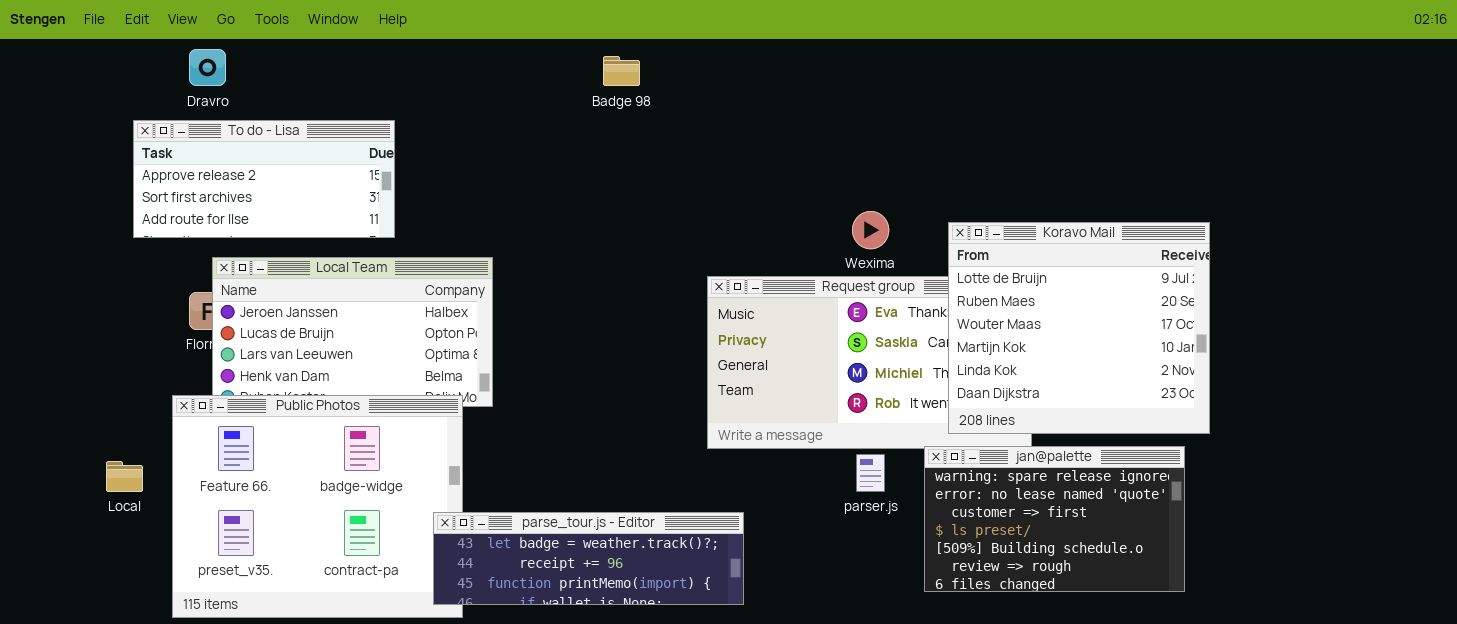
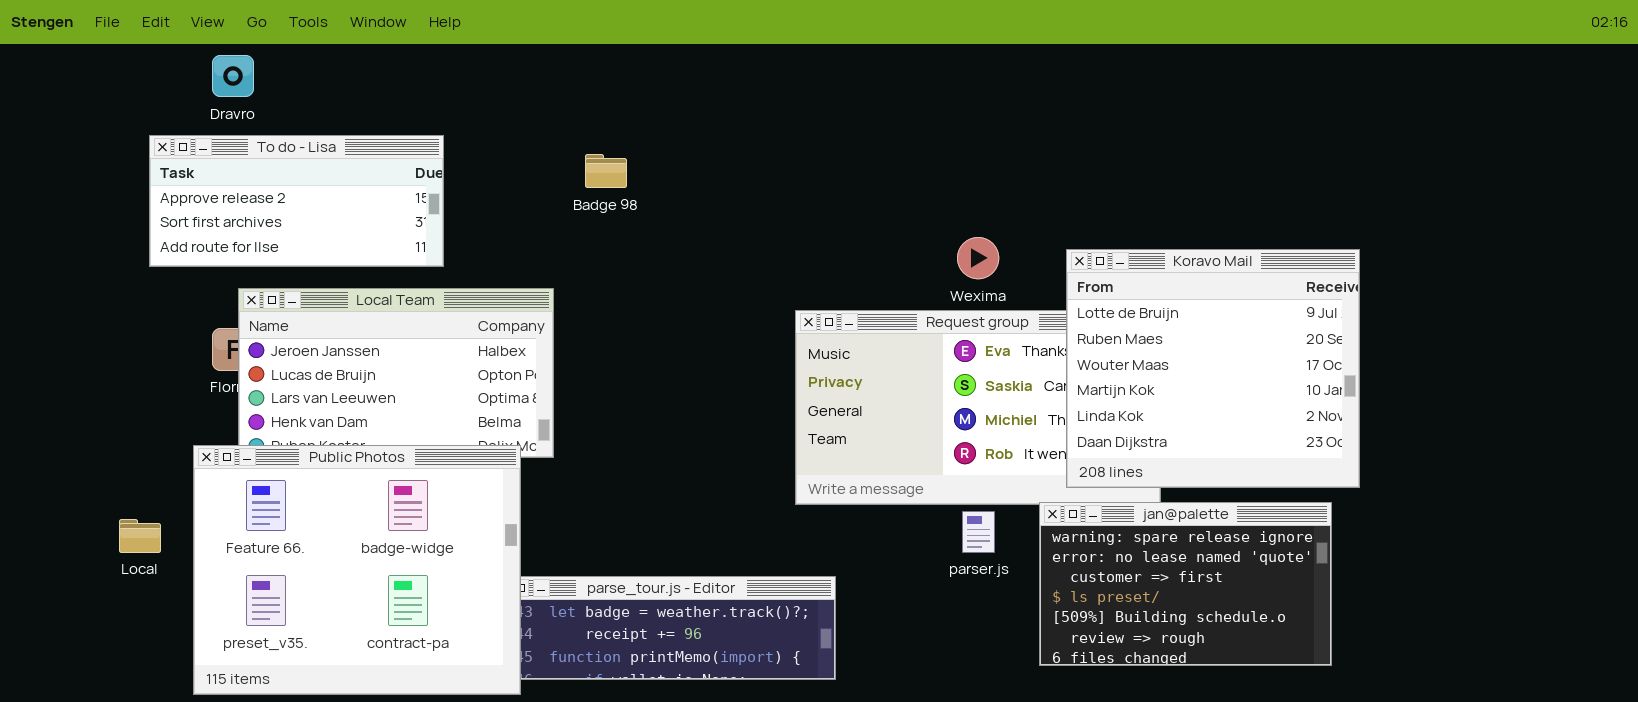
Badge 98: [603,56,640,86] -> [585,154,627,188], moved
Public Photos: [172,395,463,618] -> [193,445,521,695], raised

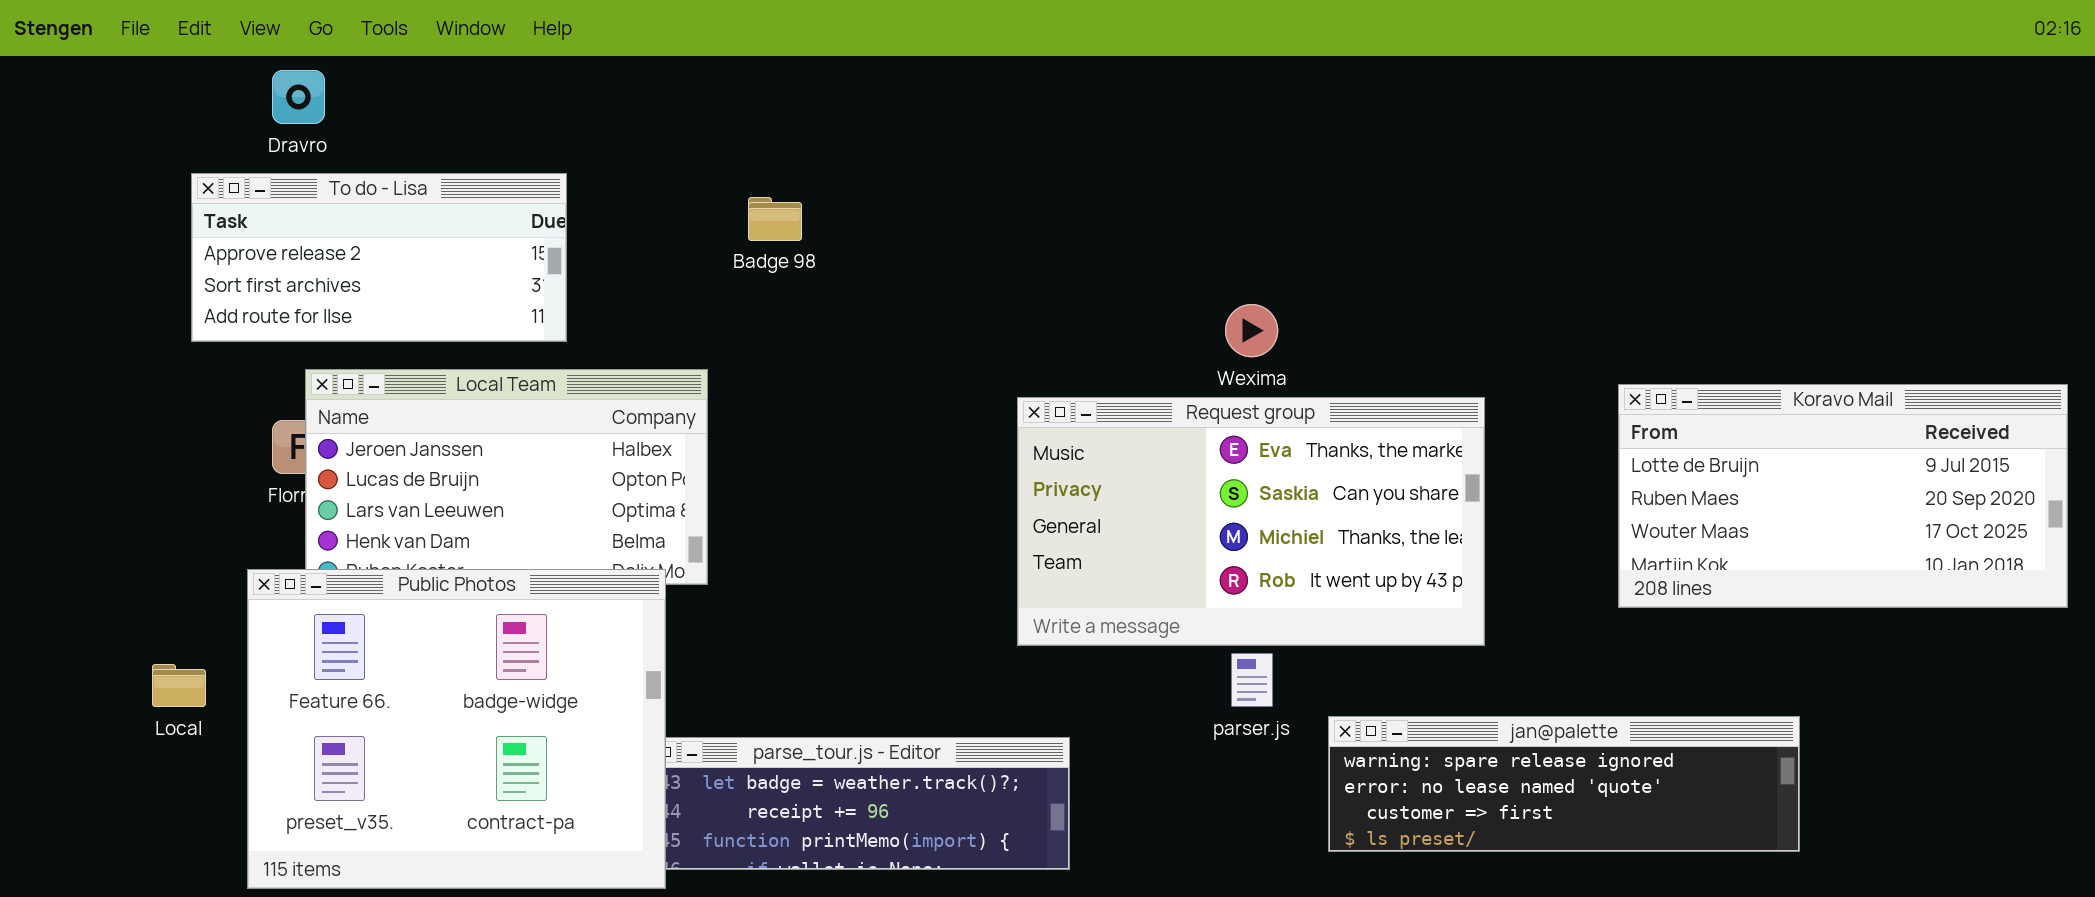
Koravo Mail: [1066,249,1360,488] -> [1618,384,2068,608], moved, resized
jan@palette: [1039,502,1332,666] -> [1328,716,1800,852], resized

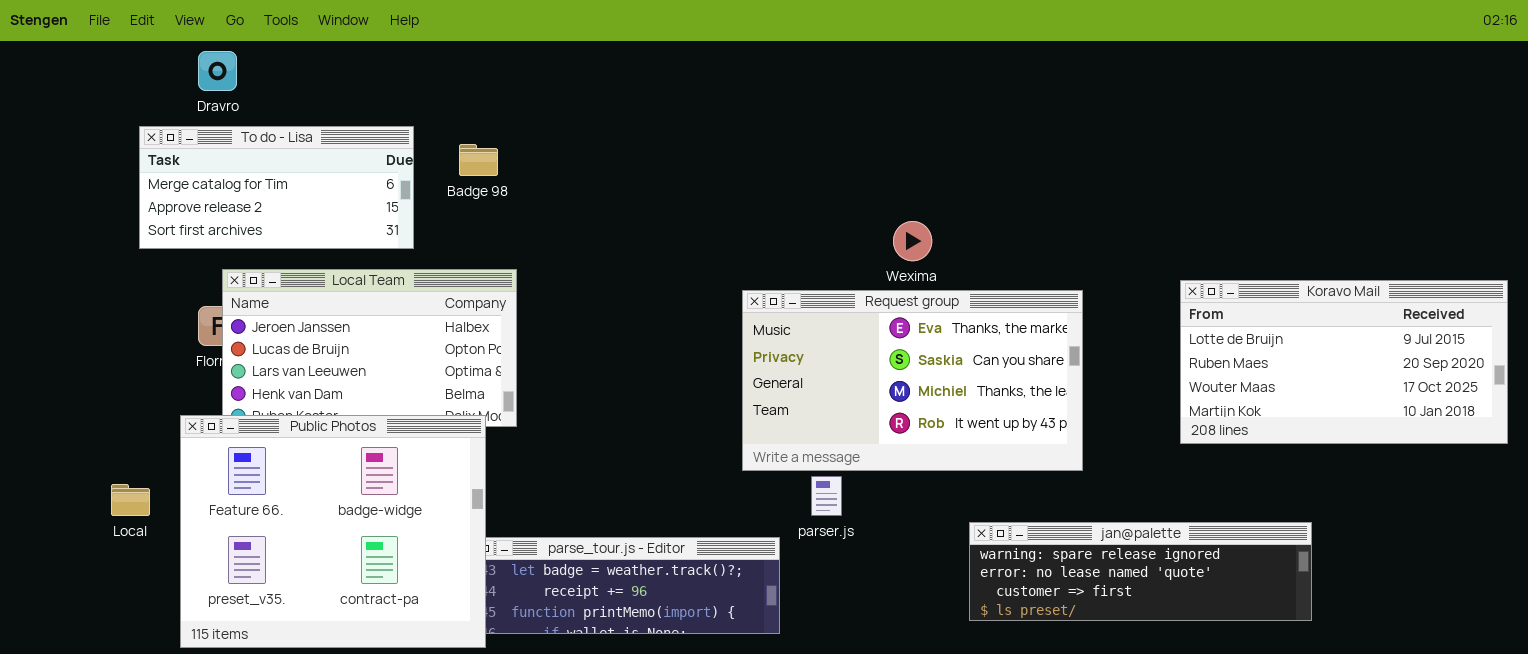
To do - Lisa: [191,173,567,342] -> [139,126,414,249], scrolled up 1 row
Badge 98: [748,197,802,241] -> [459,144,498,176], moved
parser.js: [1231,653,1273,707] -> [811,476,842,516], moved

